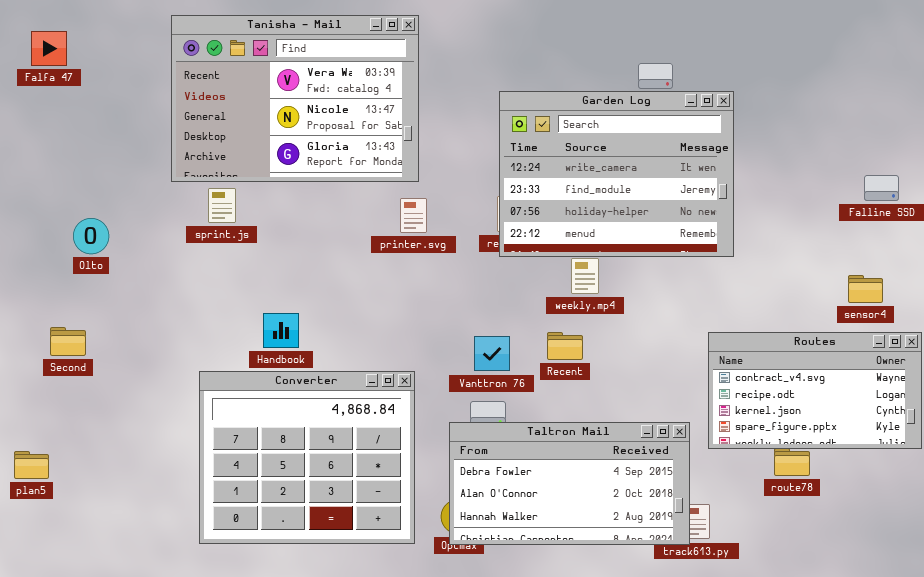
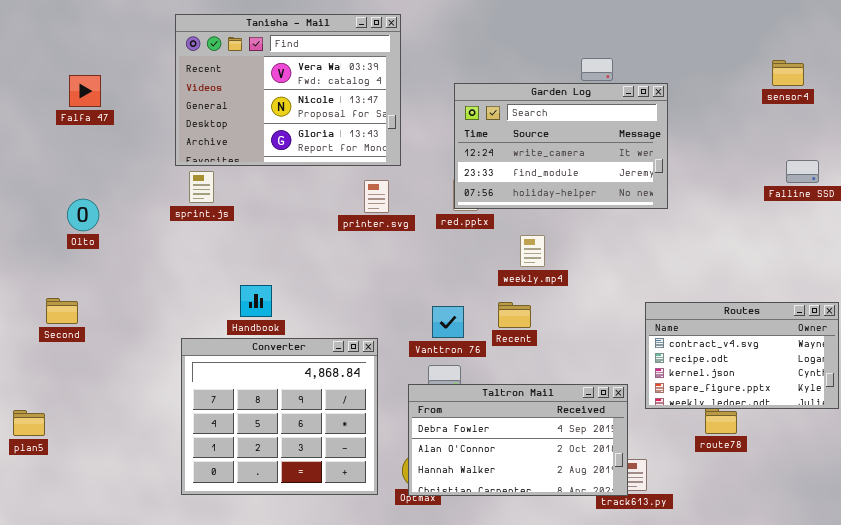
Tanisha - Mail: [171,15,419,182] -> [175,14,401,166], moved
Falfa 47: [31,31,67,66] -> [69,75,101,107], moved
Garden Log: [499,91,734,257] -> [454,83,668,209], resized
sensor4: [848,275,883,303] -> [772,60,804,86], moved

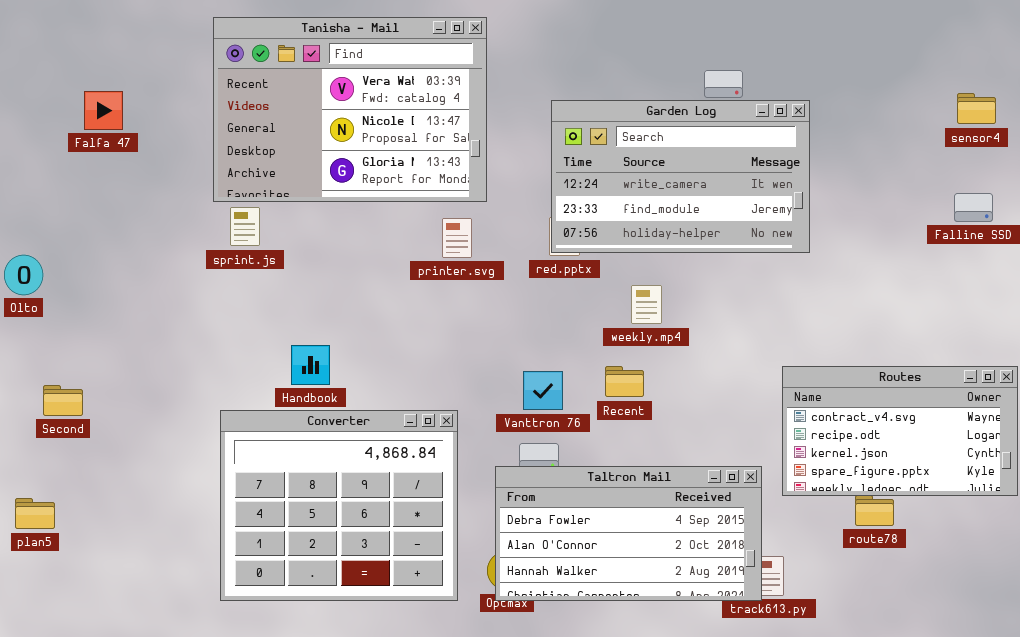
sensor4: [772,60,804,86] -> [957,93,996,124], moved
Olto: [67,199,99,231] -> [4,255,43,295], moved
Second: [46,298,78,324] -> [43,385,83,416], moved

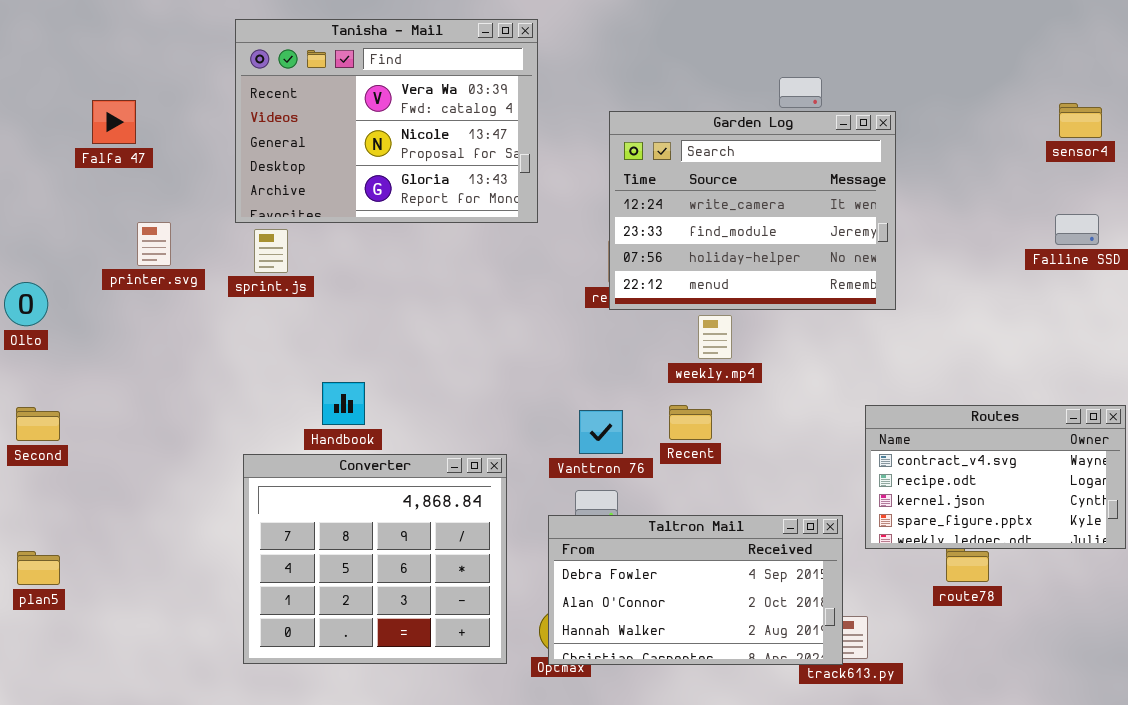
Garden Log: [551,100,810,253] -> [609,111,896,310], resized
printer.svg: [442,218,472,258] -> [137,222,171,266], moved
Second: [43,385,83,416] -> [16,407,60,441], moved

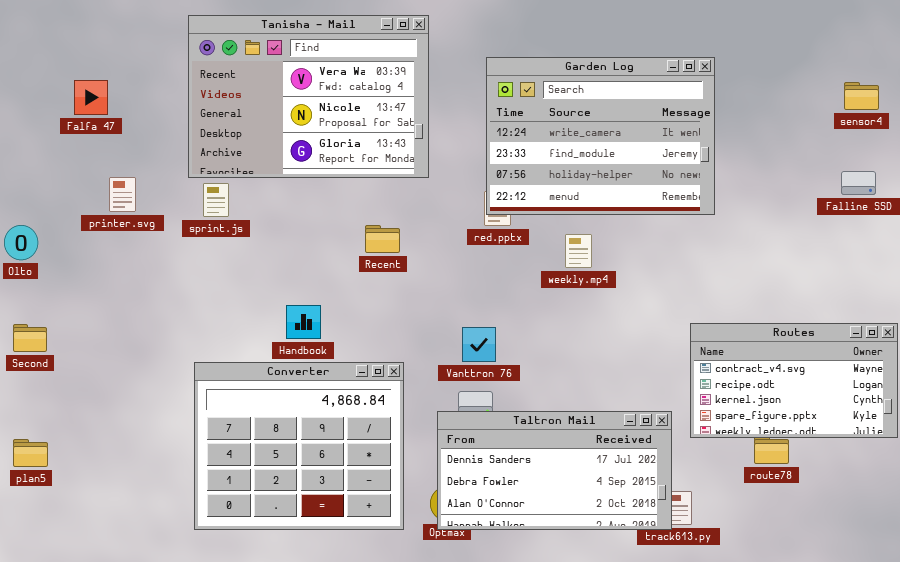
Garden Log: [609,111,896,310] -> [486,57,715,215], moved
weekly.mp4: [698,315,732,359] -> [565,234,592,268], moved
Handbook: [322,382,365,425] -> [286,305,321,339], moved
Recent: [669,405,712,440] -> [365,225,400,253], moved
Taltron Mail: [548,515,843,665] -> [437,411,672,530], scrolled up 1 row

